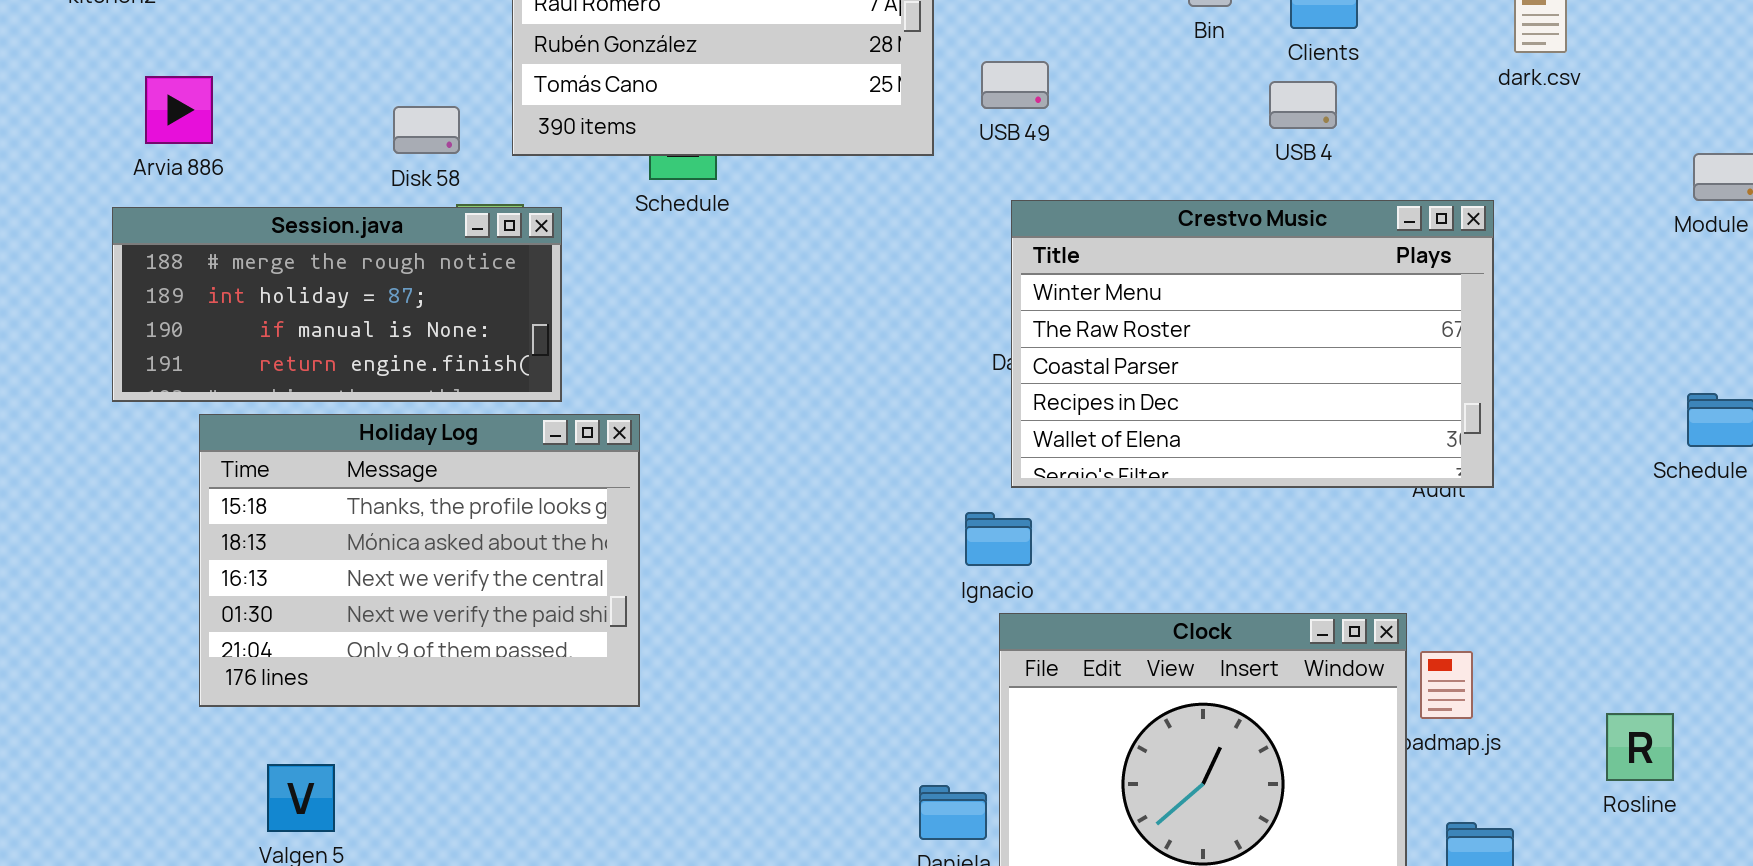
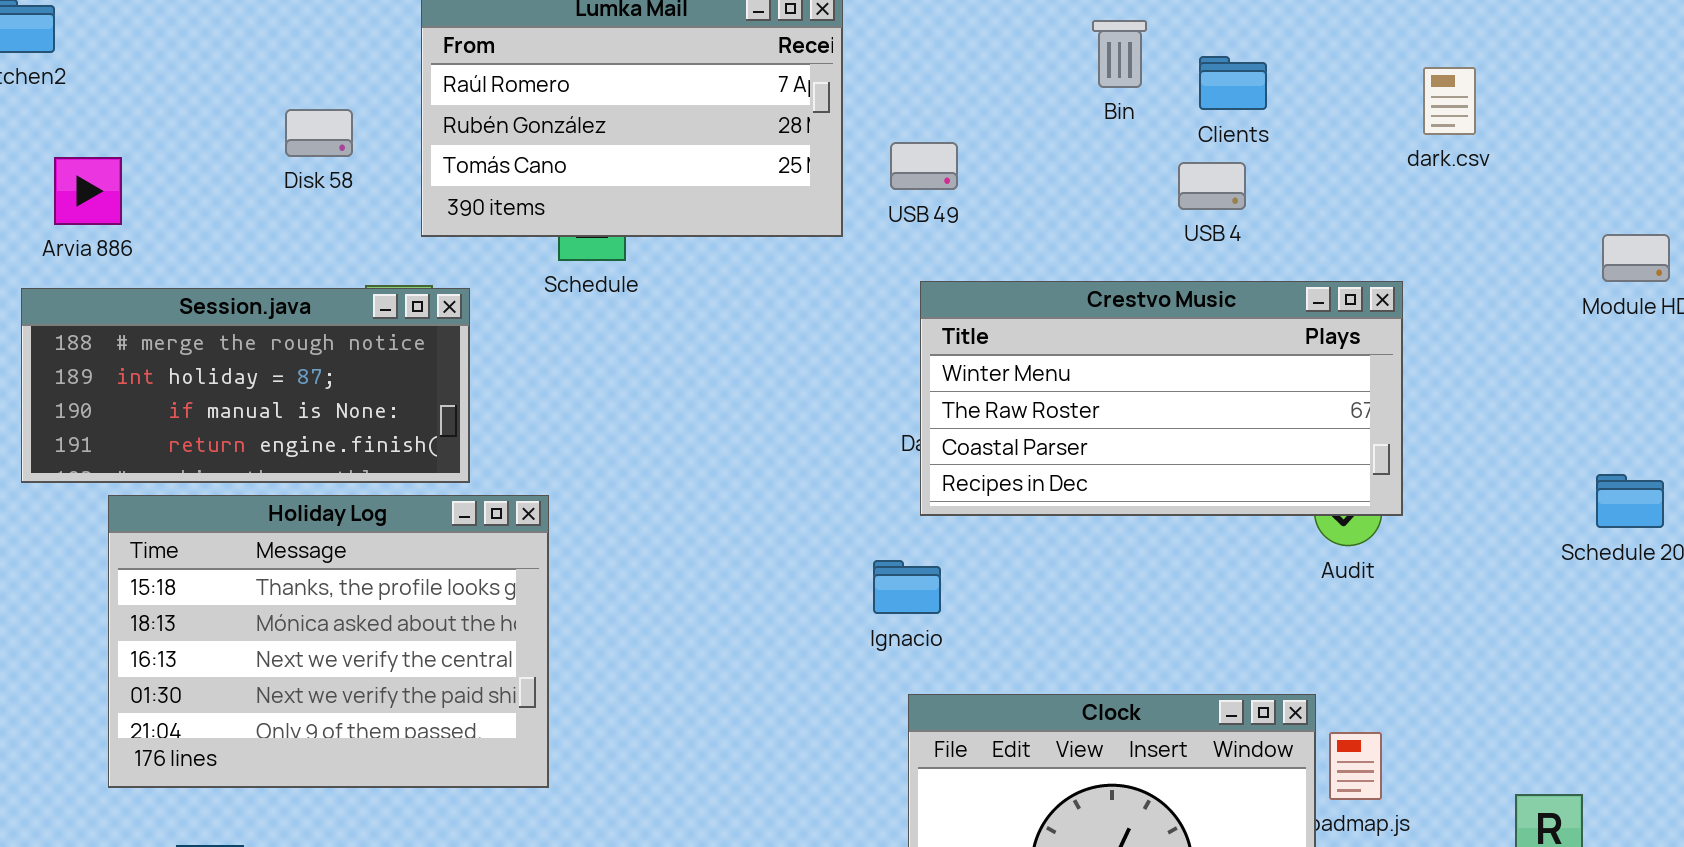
Disk 58: [393,106,460,154] -> [285,109,353,157], moved
Crestvo Music: [1011,200,1494,488] -> [920,281,1403,516], resized
Ignacio: [965,512,1032,566] -> [873,560,941,614], moved

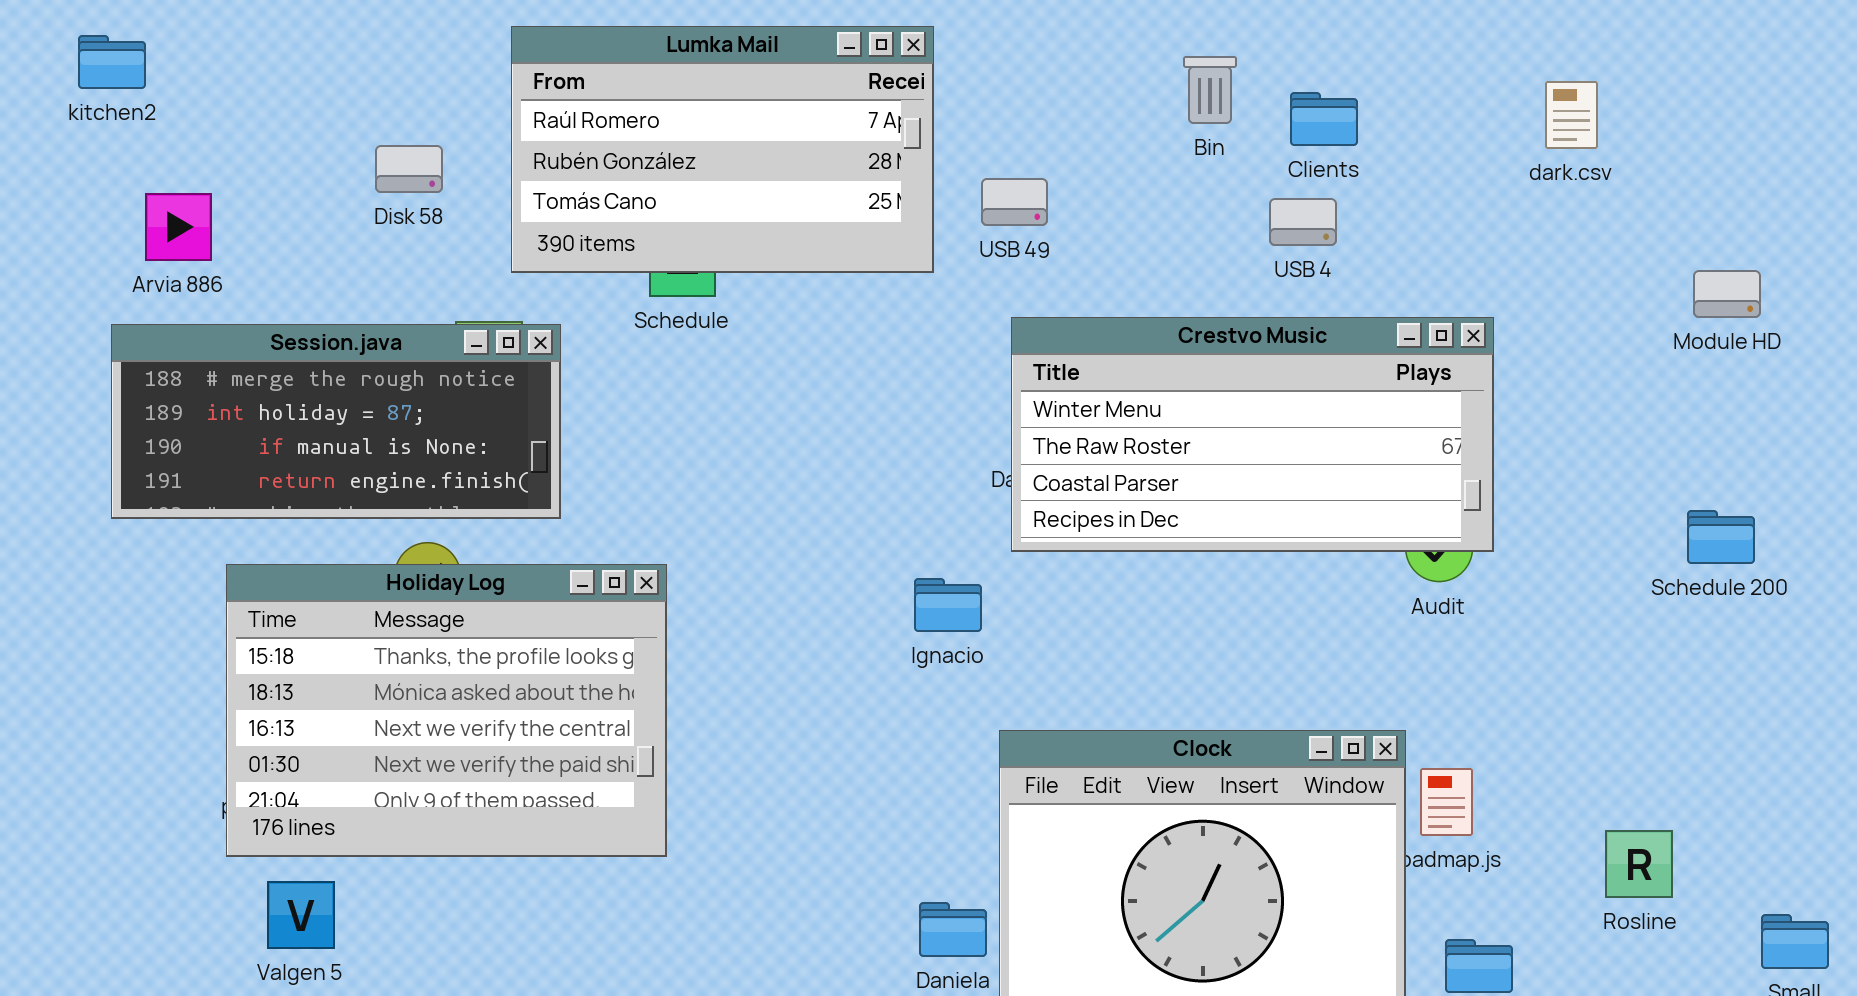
dark.csv: [1423,67,1476,135] -> [1545,81,1598,149], moved
Holiday Log: [108,495,549,788] -> [226,564,667,857], moved
Ignacio: [873,560,941,614] -> [914,578,982,632], moved

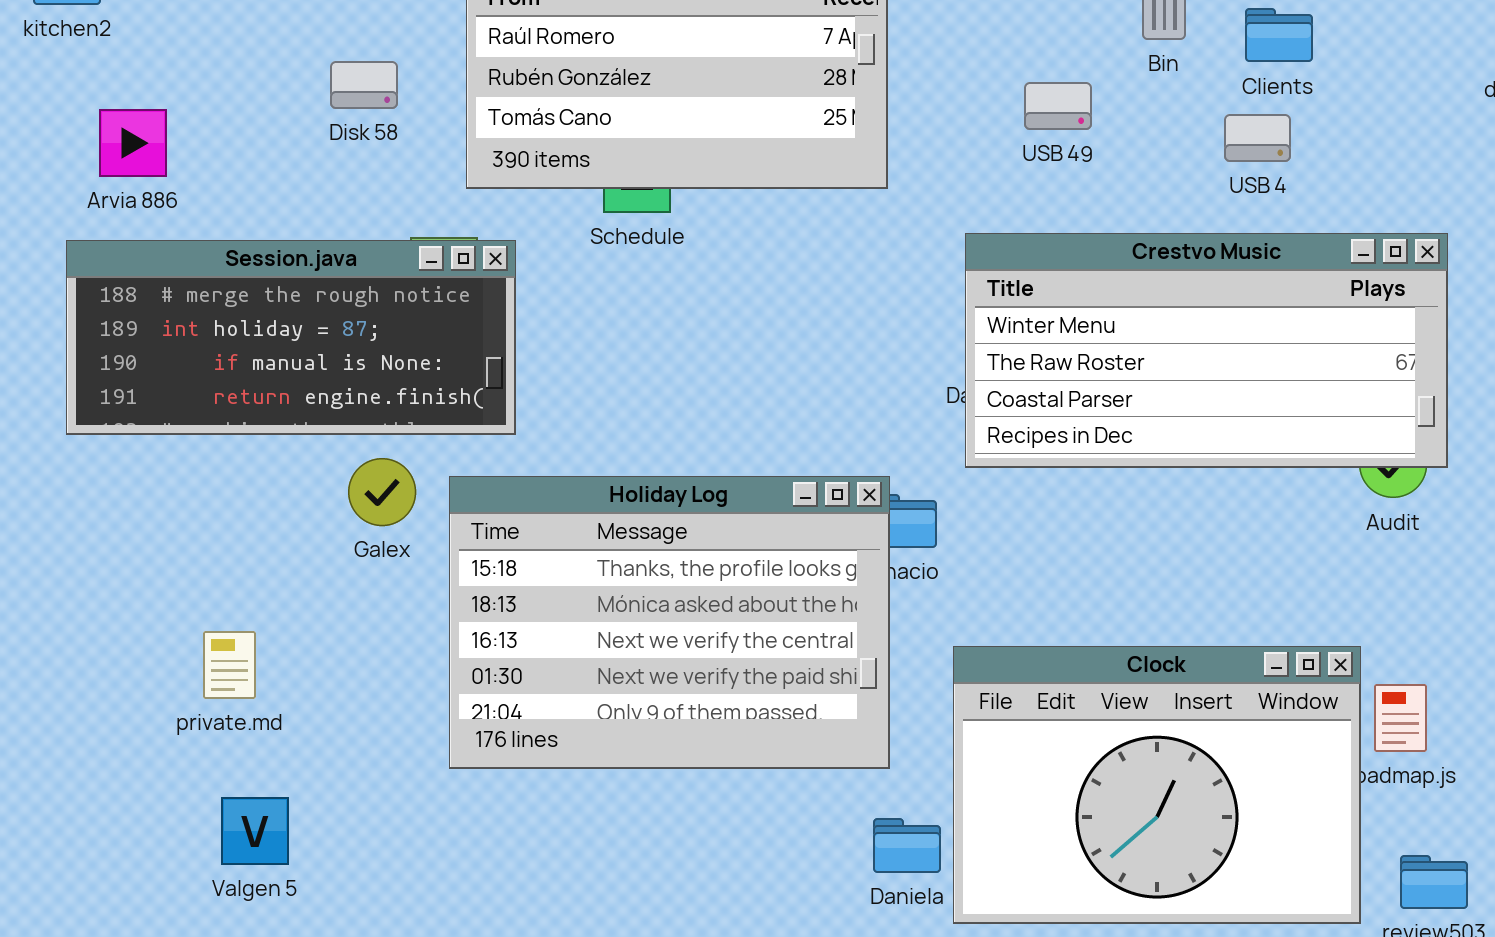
USB 49: [981,178,1048,226] -> [1024,82,1092,130], moved
Holiday Log: [226,564,667,857] -> [449,476,890,769], moved

